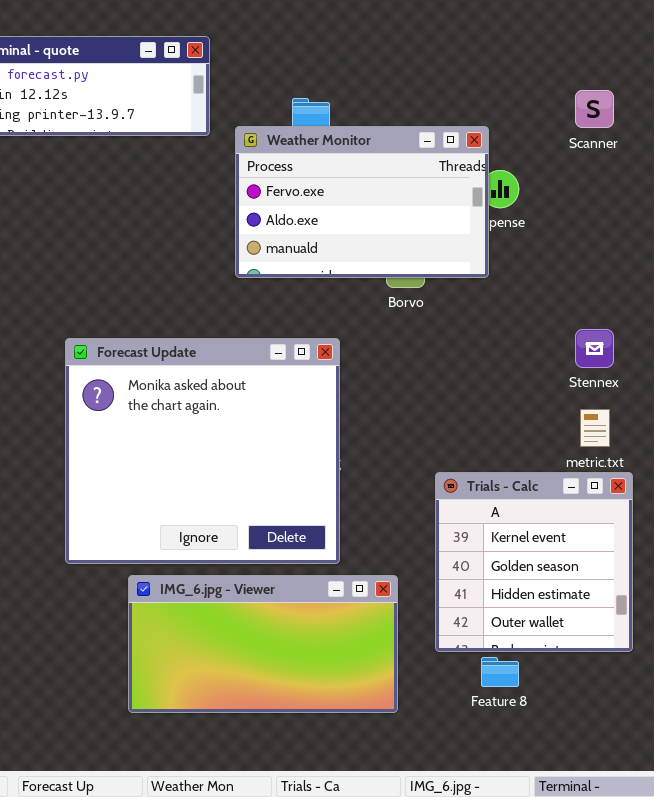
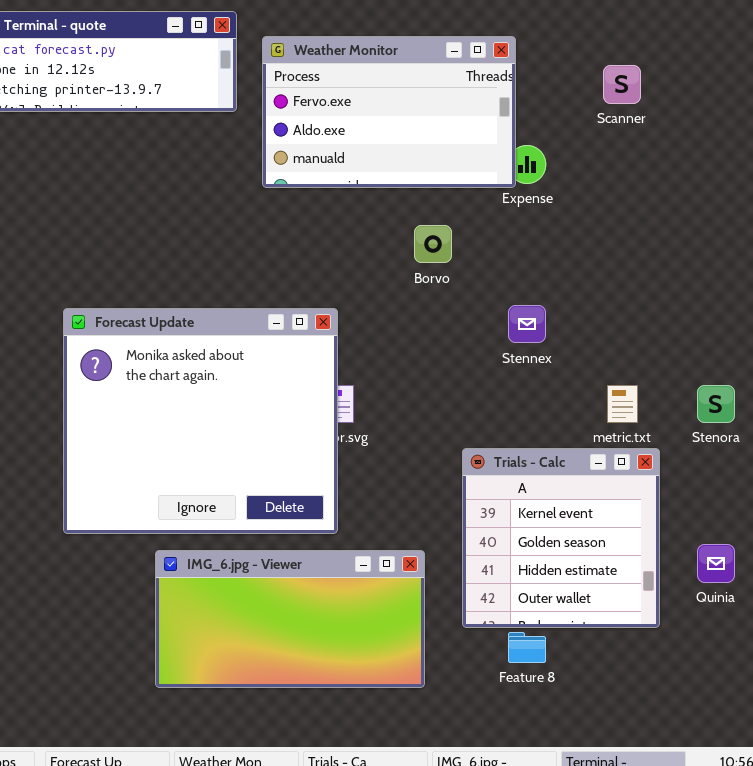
Weather Monitor: [235,126,489,278] -> [262,36,516,188], moved
Stennex: [575,329,614,368] -> [508,305,546,343], moved
Forecast Update: [65,338,340,564] -> [63,308,338,534], moved

